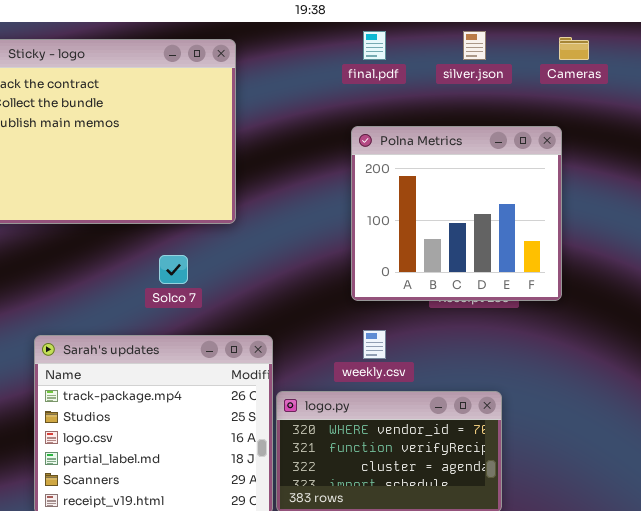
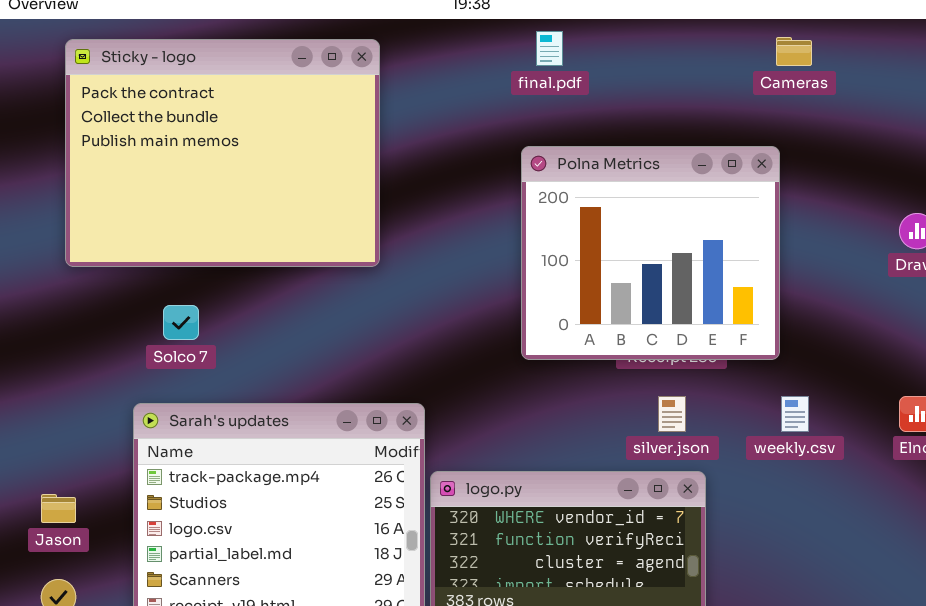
silver.json: [463,31,486,60] -> [658,396,686,432], moved
Solco 7: [159,255,188,284] -> [163,305,199,340], moved
weekly.csv: [363,330,386,359] -> [781,396,809,432], moved

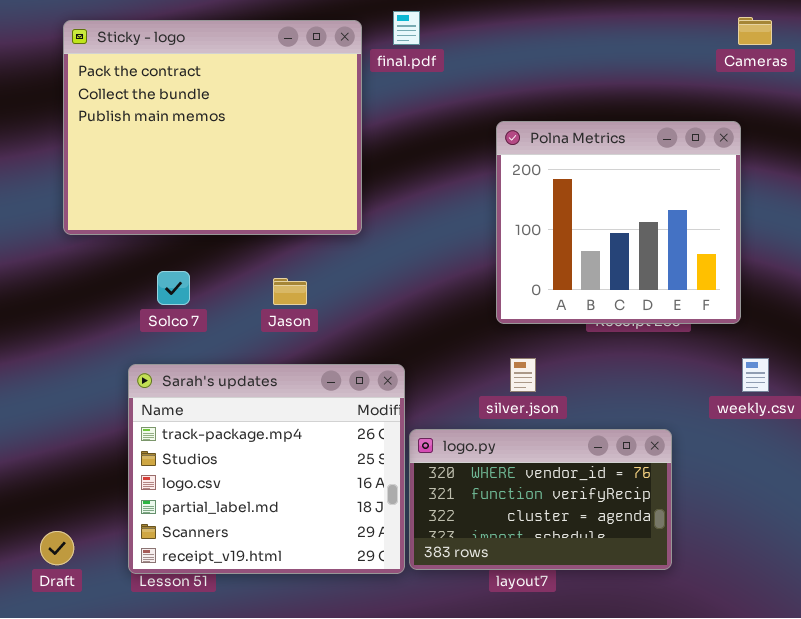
final.pdf: [536,31,563,66] -> [393,11,420,45], moved
silver.json: [658,396,686,432] -> [510,358,536,392], moved
Jason: [41,494,76,523] -> [273,278,307,305], moved

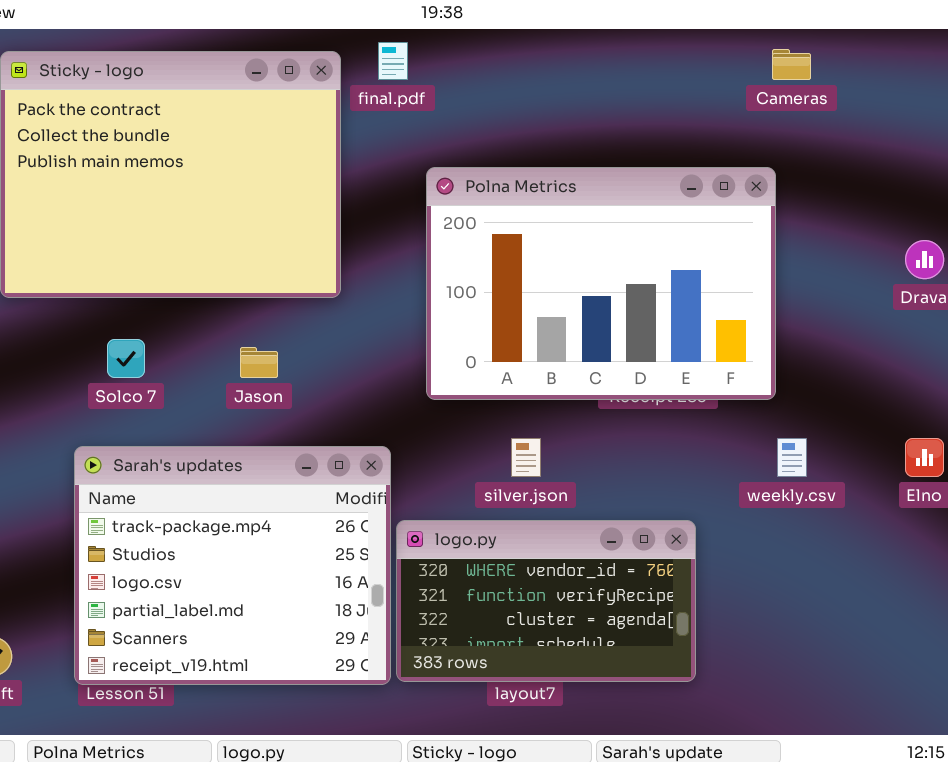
Polna Metrics: [496,121,741,324] -> [426,167,776,400], resized

